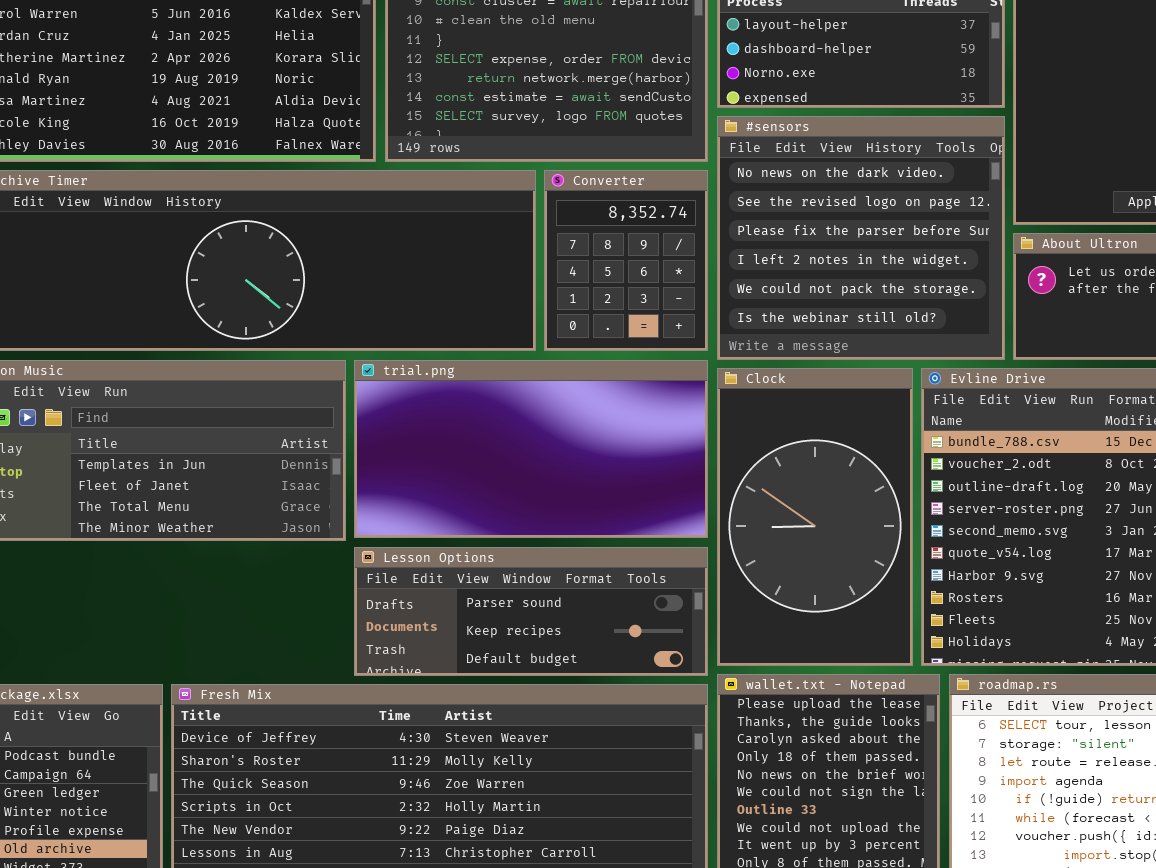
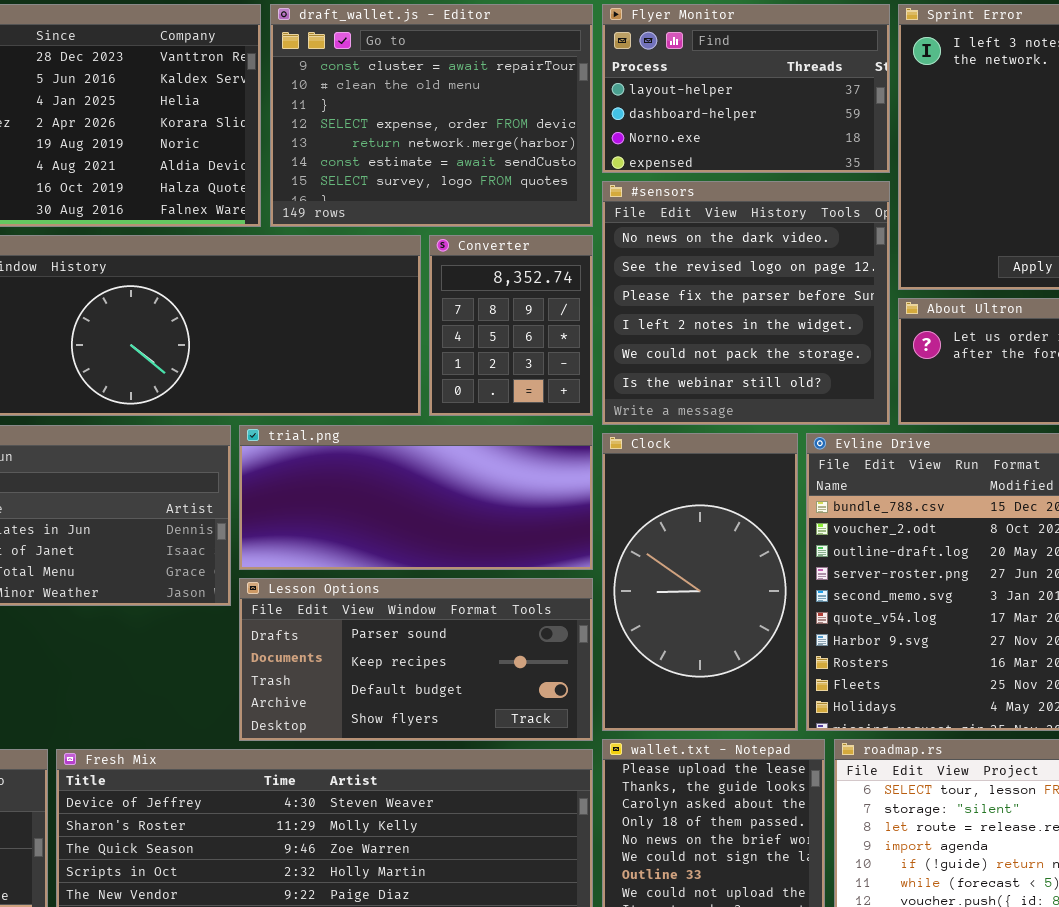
trial.png: [354,360,708,538] -> [239,425,593,570], resized
Lesson Options: [354,547,708,676] -> [239,578,593,741], resized

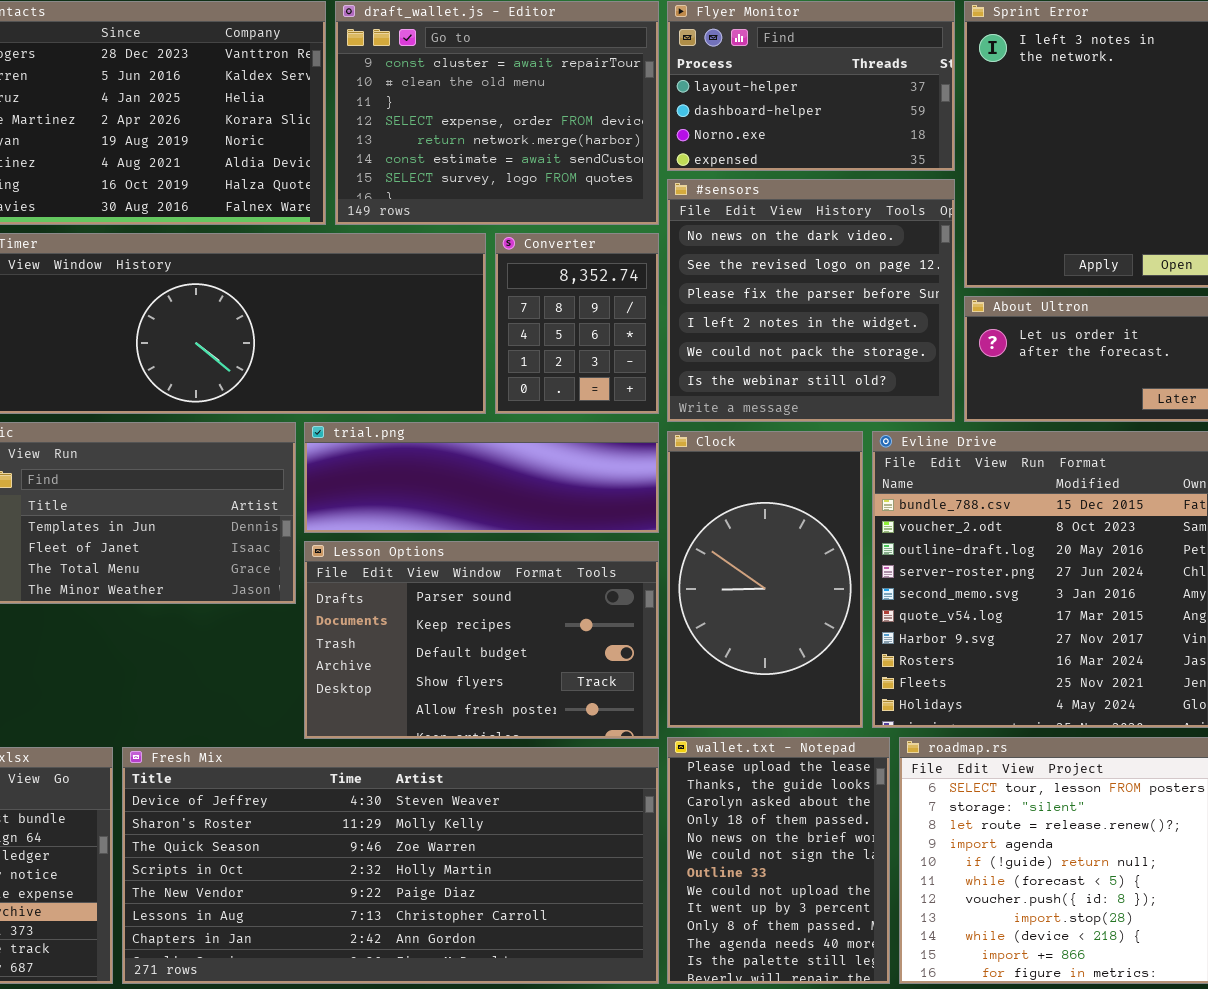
trial.png: [239,425,593,570] -> [304,422,659,533], resized
Lesson Options: [239,578,593,741] -> [304,541,659,739], resized

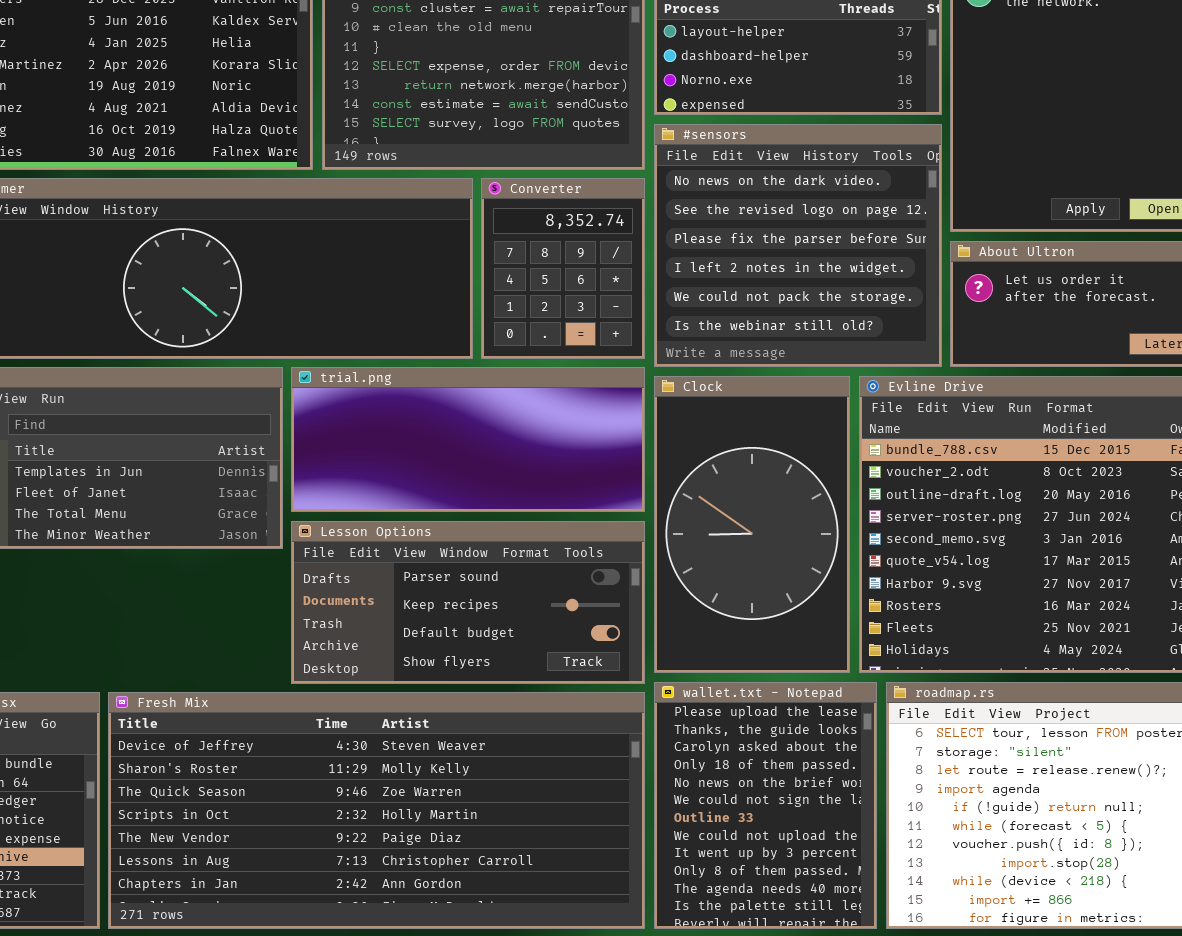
trial.png: [304,422,659,533] -> [291,367,645,512], resized
Lesson Options: [304,541,659,739] -> [291,521,645,684], resized

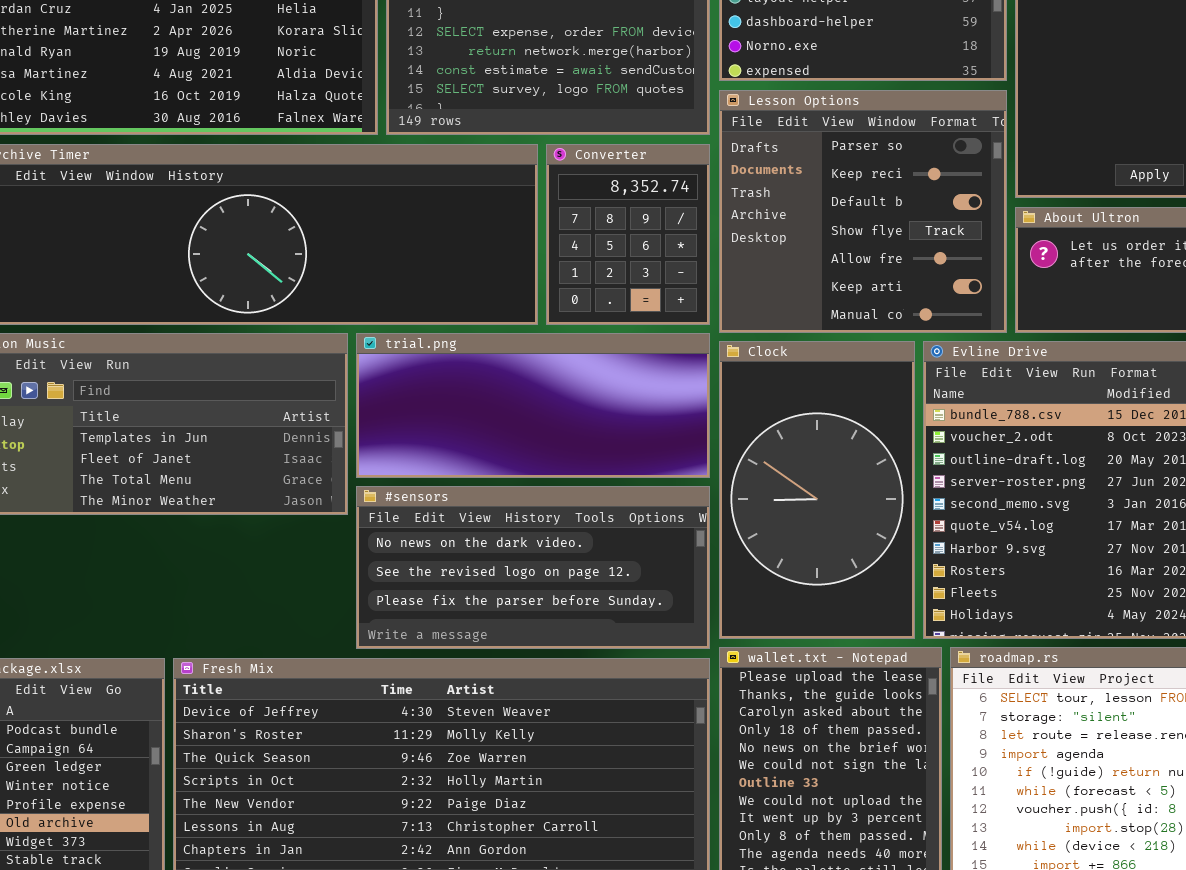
#sensors: [654,124,942,367] -> [356,486,710,649], moved, resized
Lesson Options: [291,521,645,684] -> [719,90,1007,333], moved, resized

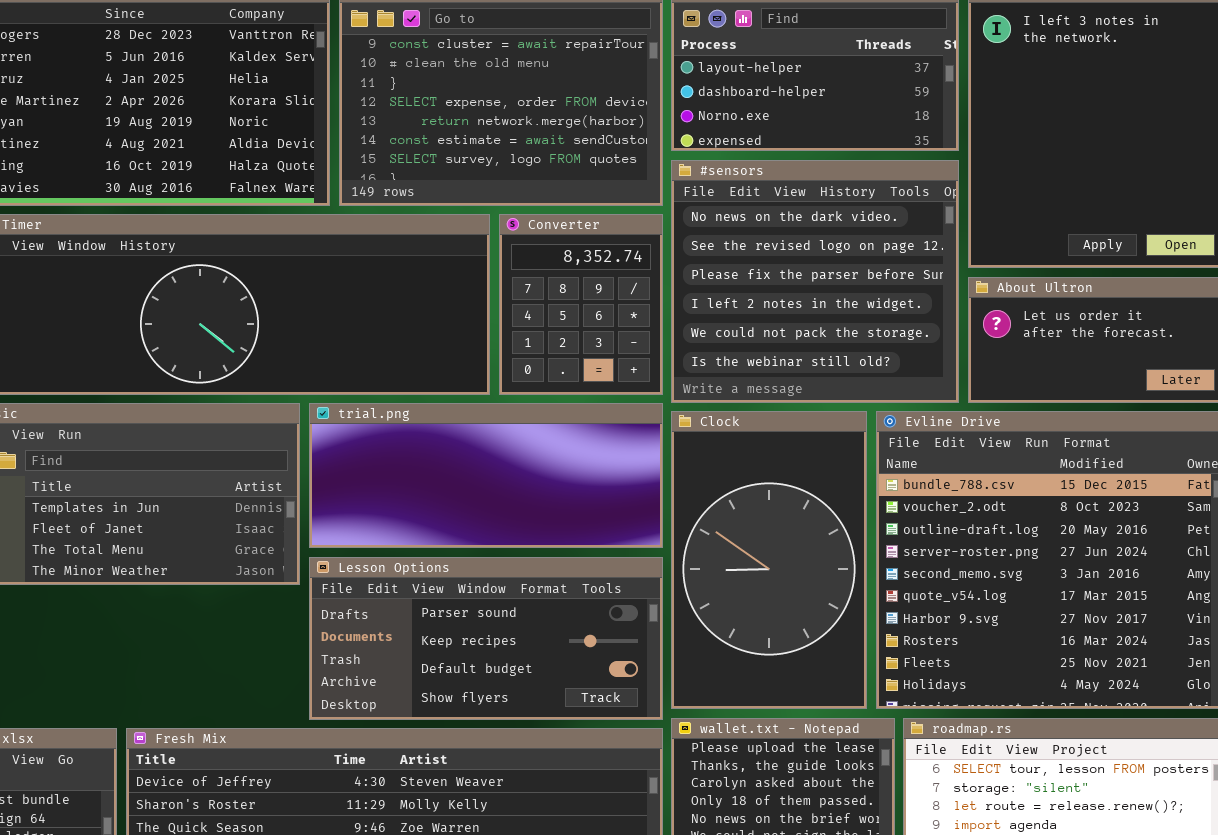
Lesson Options: [719,90,1007,333] -> [309,557,663,720], moved, resized
#sensors: [356,486,710,649] -> [671,160,959,403], moved, resized

